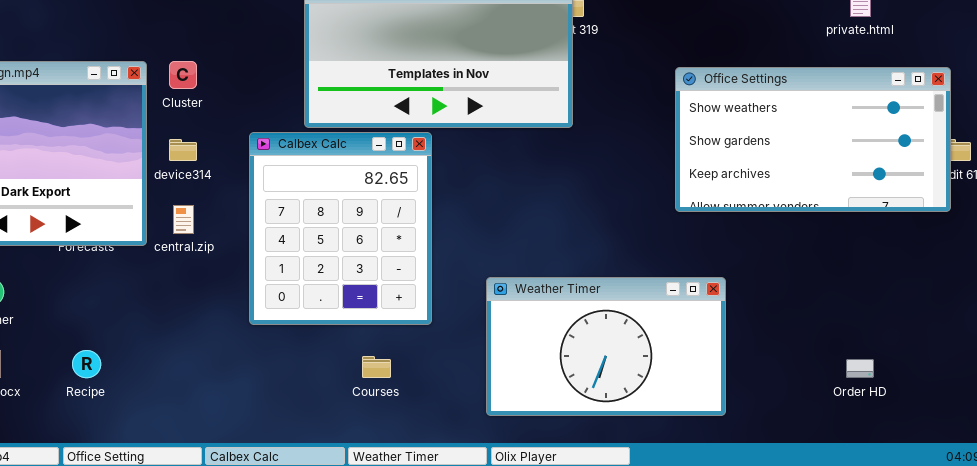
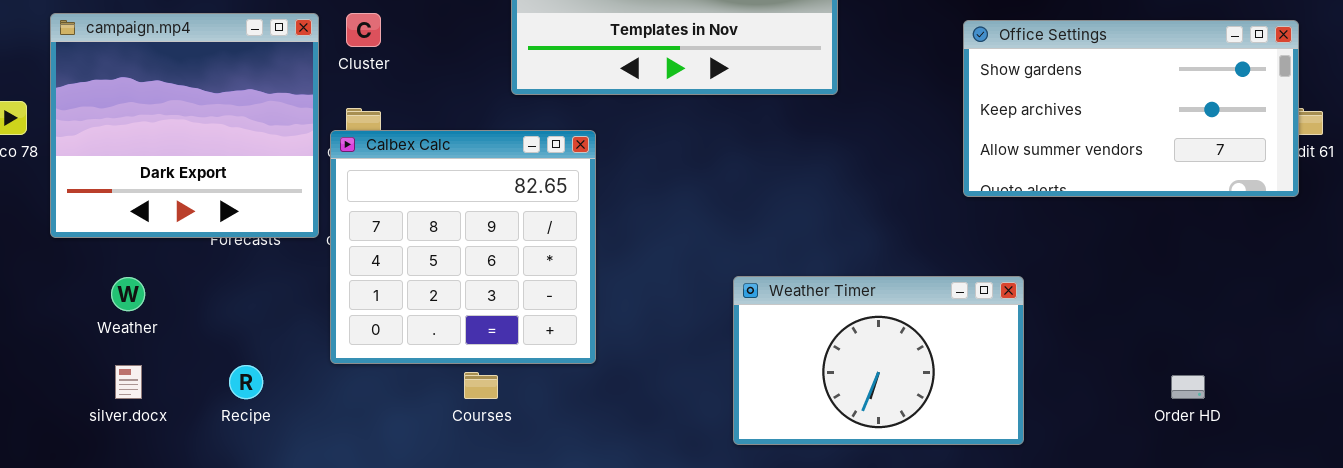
Office Settings: [675,67,951,212] -> [963,20,1299,197], scrolled down 1 row
Calbex Calc: [249,132,432,325] -> [330,130,596,364], moved, resized
Courses: [362,356,391,378] -> [464,372,498,399], moved

